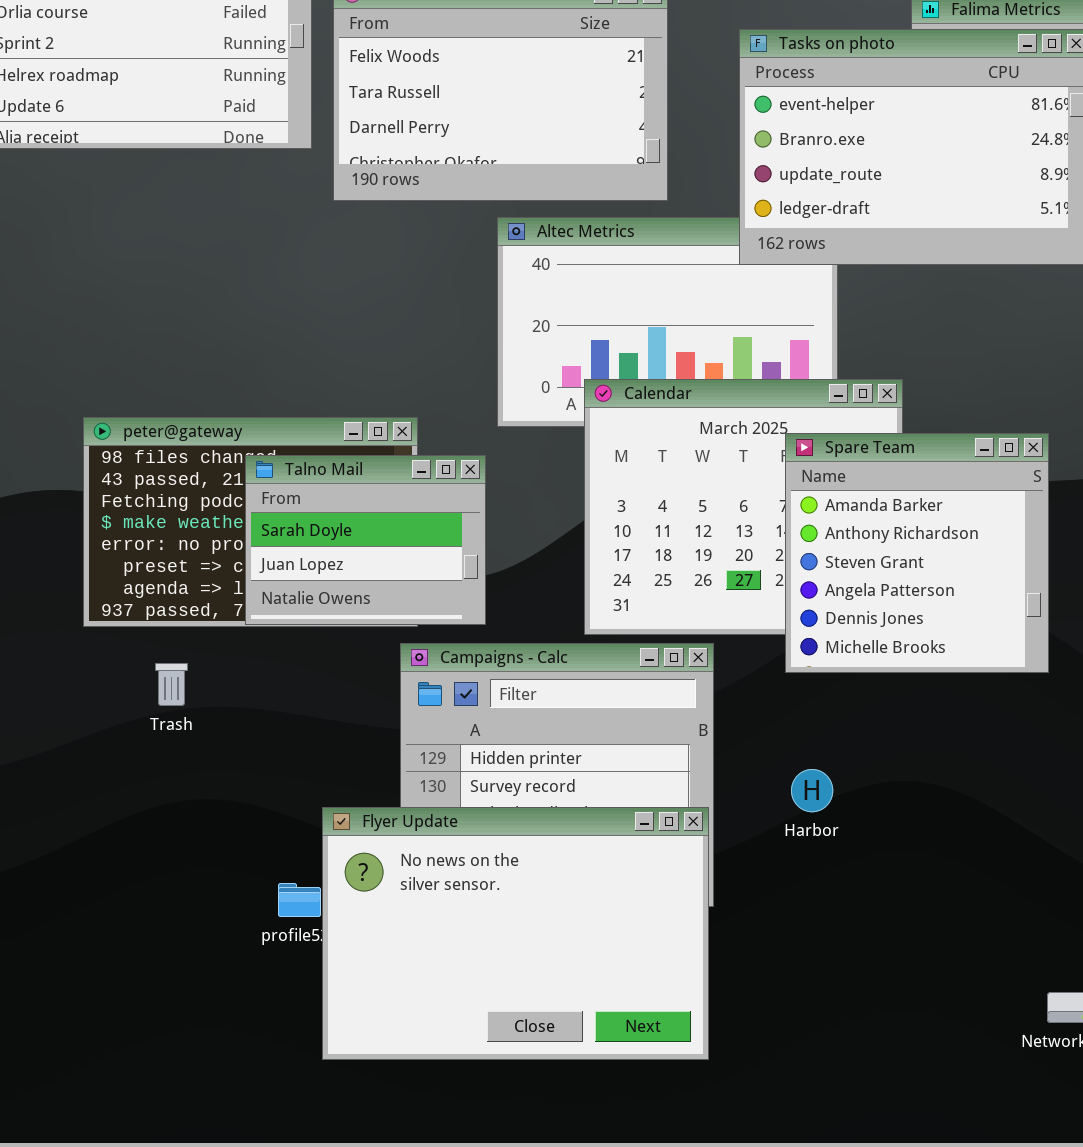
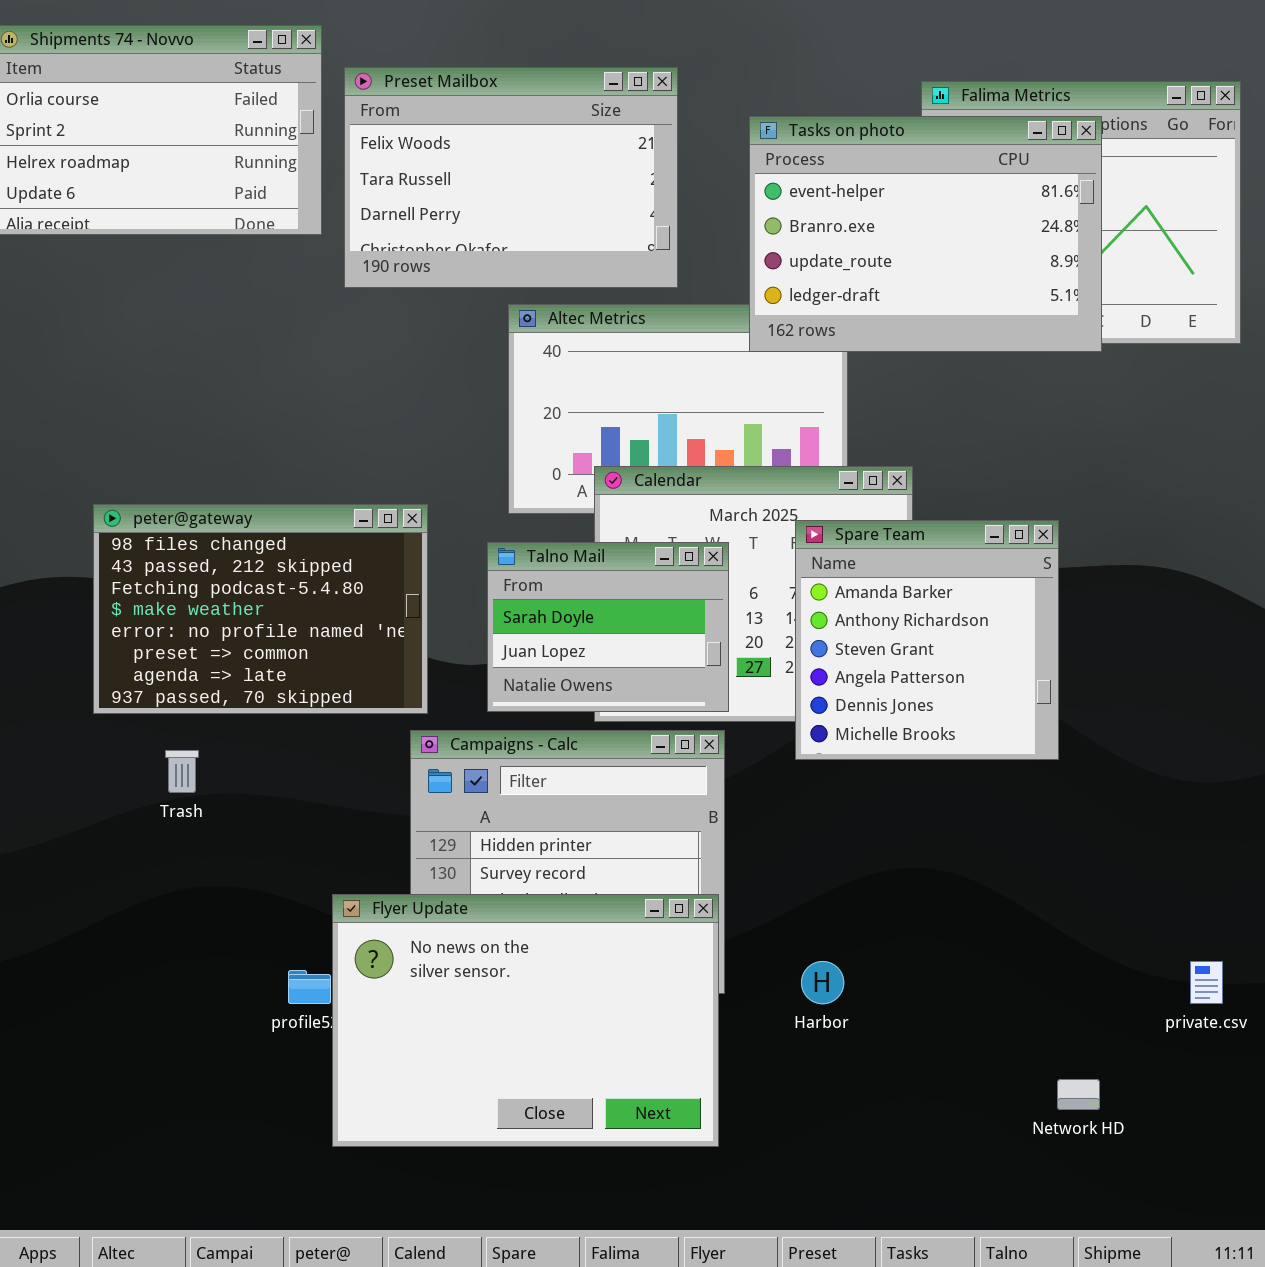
Talno Mail: [245,455,486,625] -> [487,542,729,712], moved
Harbor: [791,769,833,812] -> [801,961,844,1004], moved

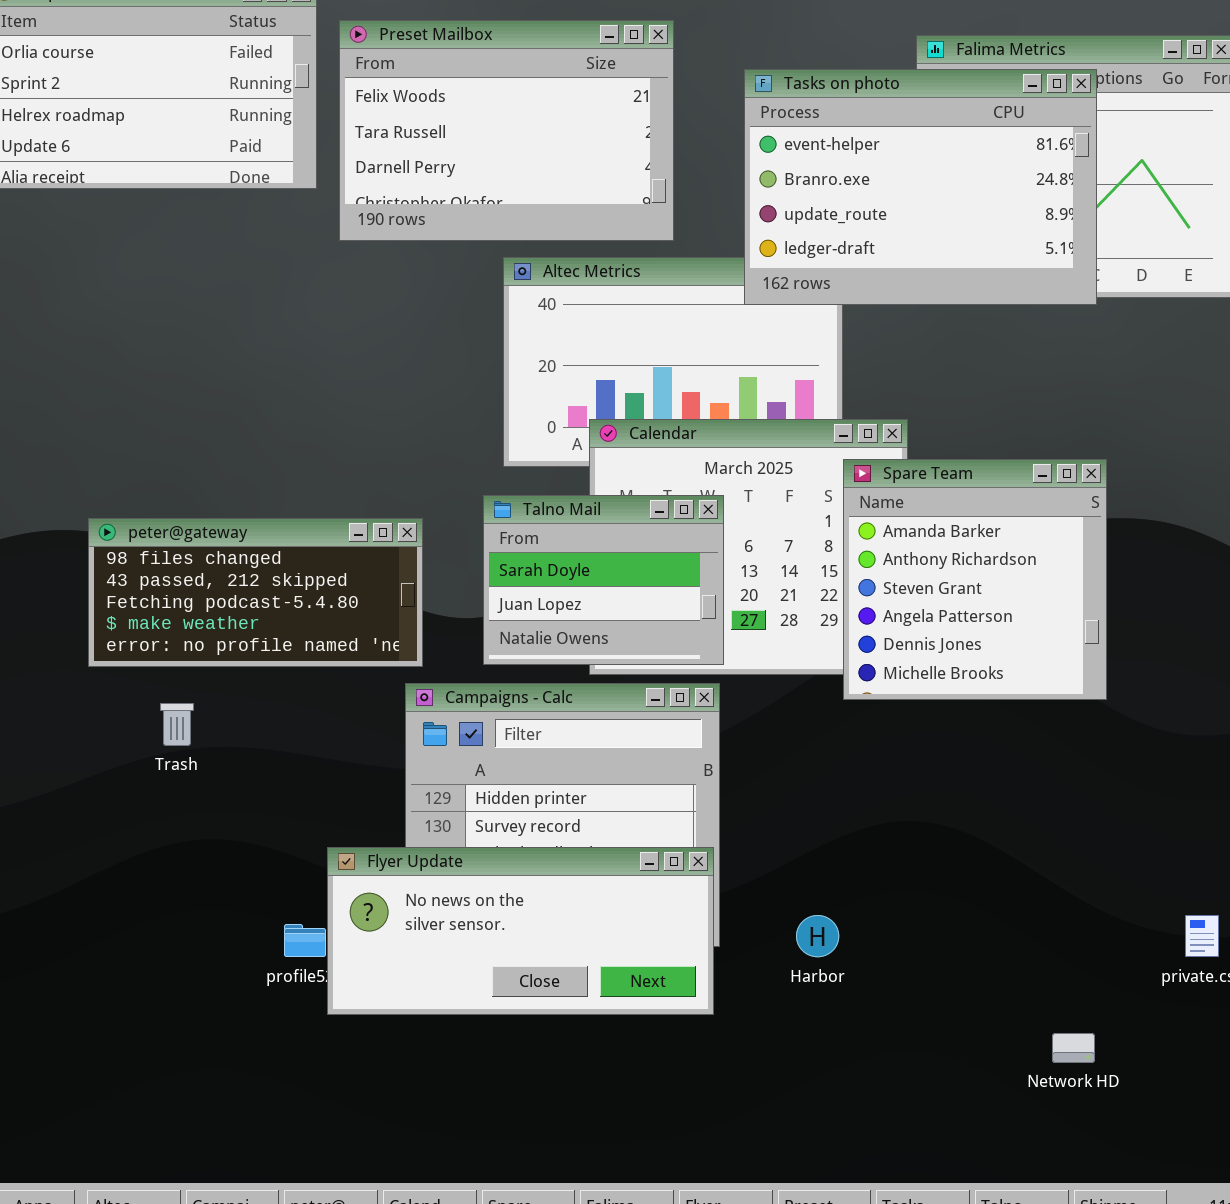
peter@gateway: [93,504,428,714] -> [88,518,423,667], resized
Spare Team: [795,520,1059,760] -> [843,459,1107,700], moved
Flyer Update: [332,894,719,1147] -> [327,847,714,1015], resized

